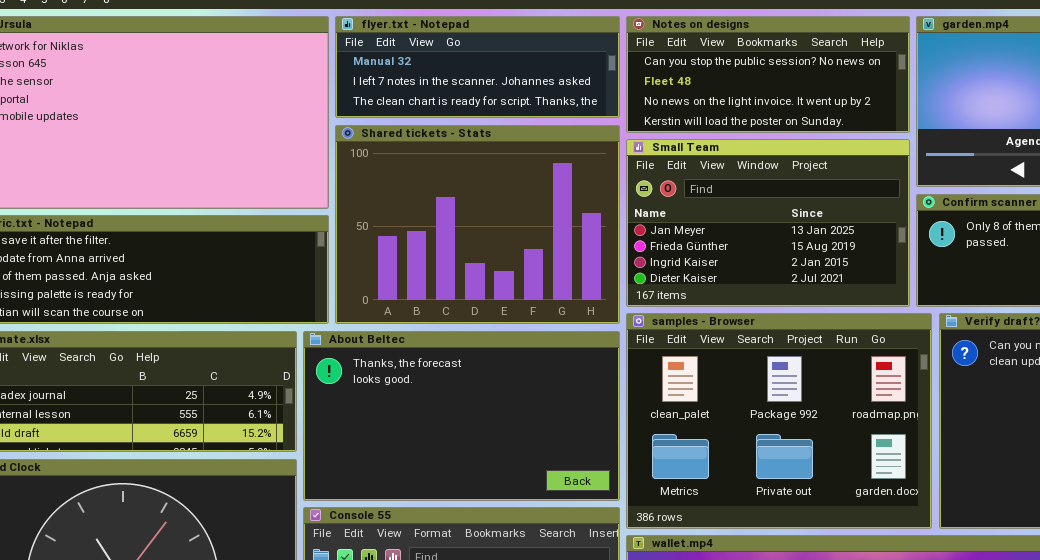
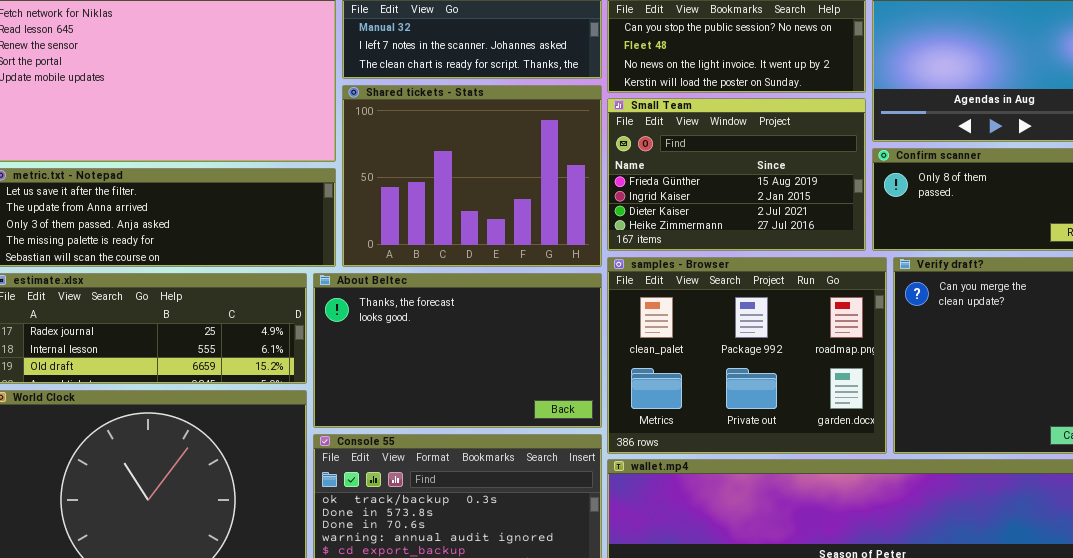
Small Team: [626,139,910,307] -> [607,98,866,251], scrolled down 1 row

